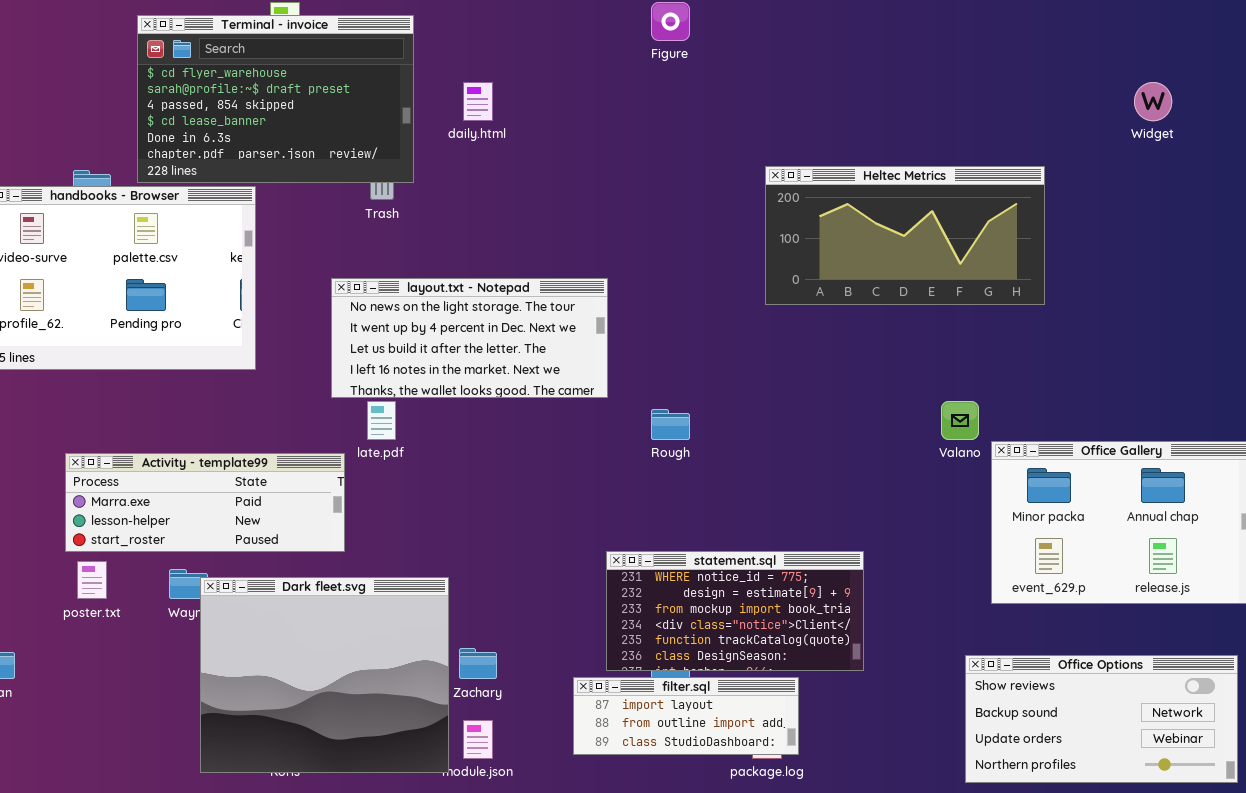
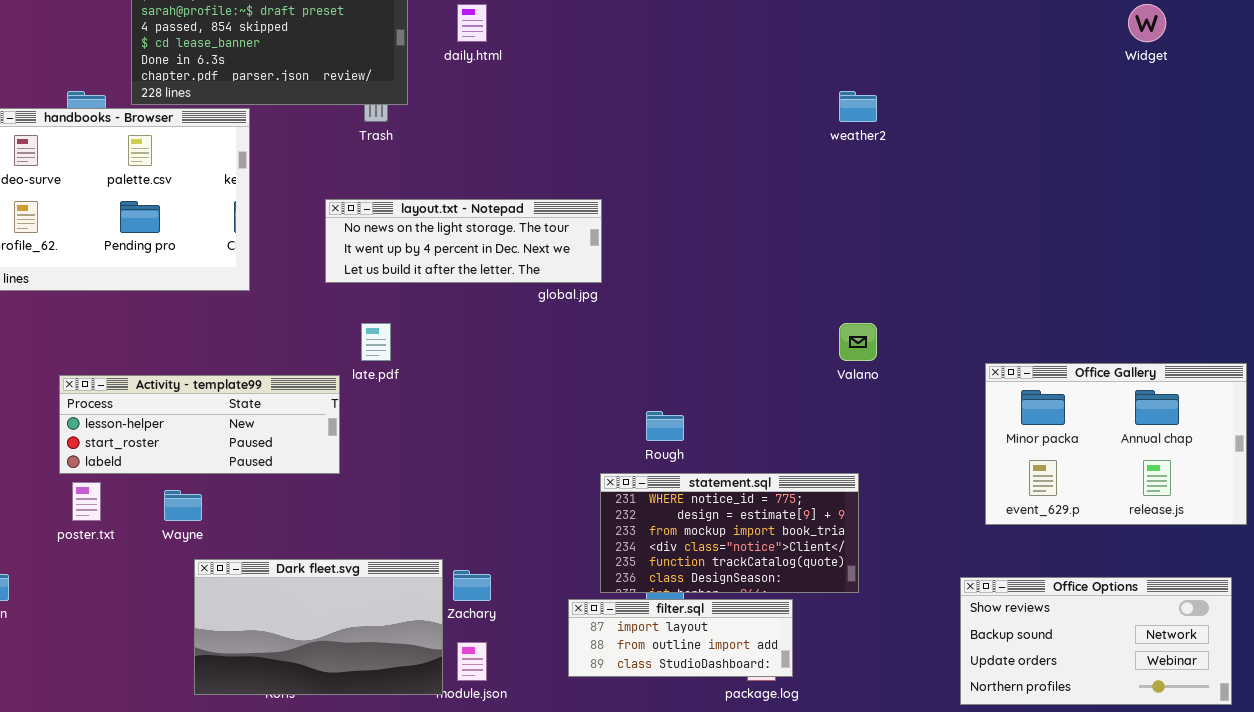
Heltec Metrics: [765,166,1045,305] -> none, closed
layout.txt - Notepad: [331,278,608,398] -> [325,199,602,283], resized
Valano: [941,401,979,440] -> [839,323,877,361], moved
Rough: [651,409,690,440] -> [646,411,684,441], moved
Activity - template99: [65,453,345,552] -> [59,375,340,474], scrolled down 1 row
Dark fleet.svg: [200,577,449,773] -> [194,559,443,695], resized

